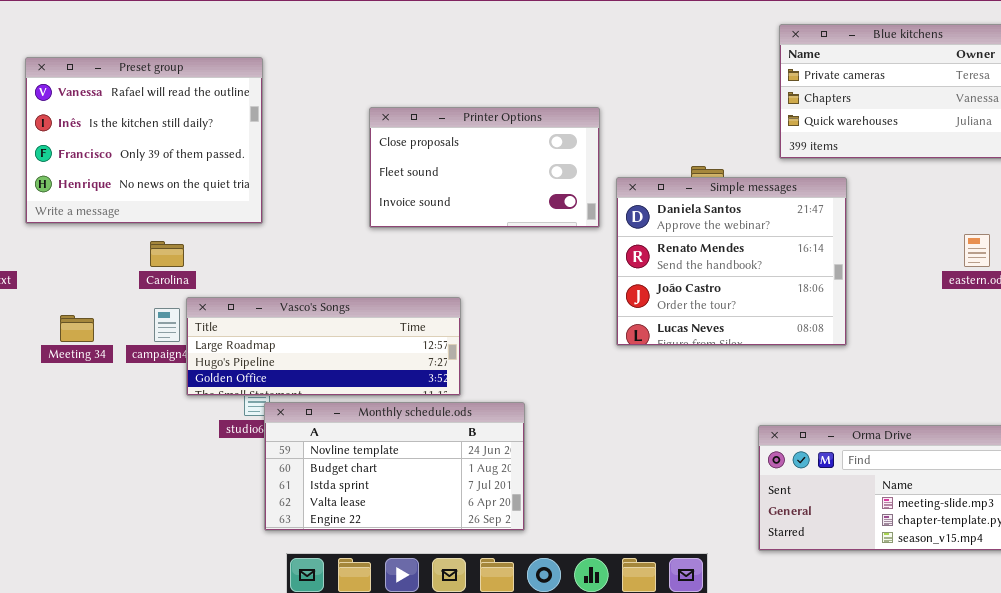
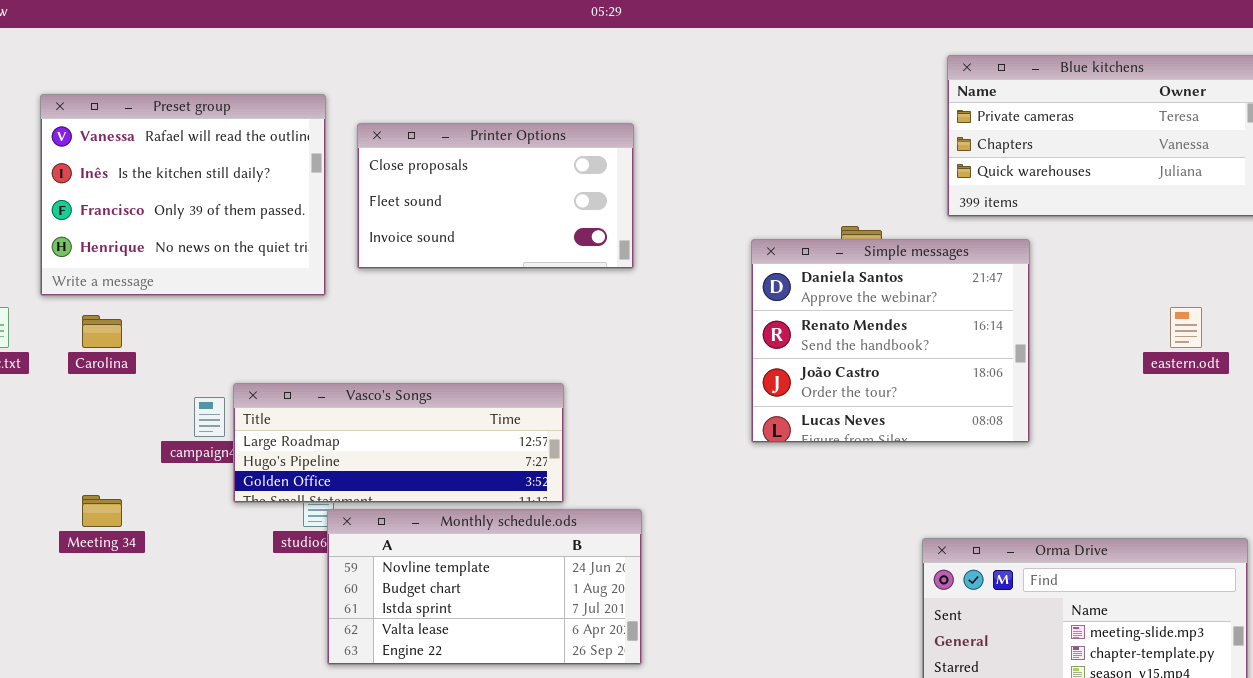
Printer Options: [369,107,600,228] -> [357,123,634,269], moved
Carolina: [150,241,184,267] -> [82,315,122,348], moved
Meeting 34: [60,315,94,342] -> [82,495,122,527], moved

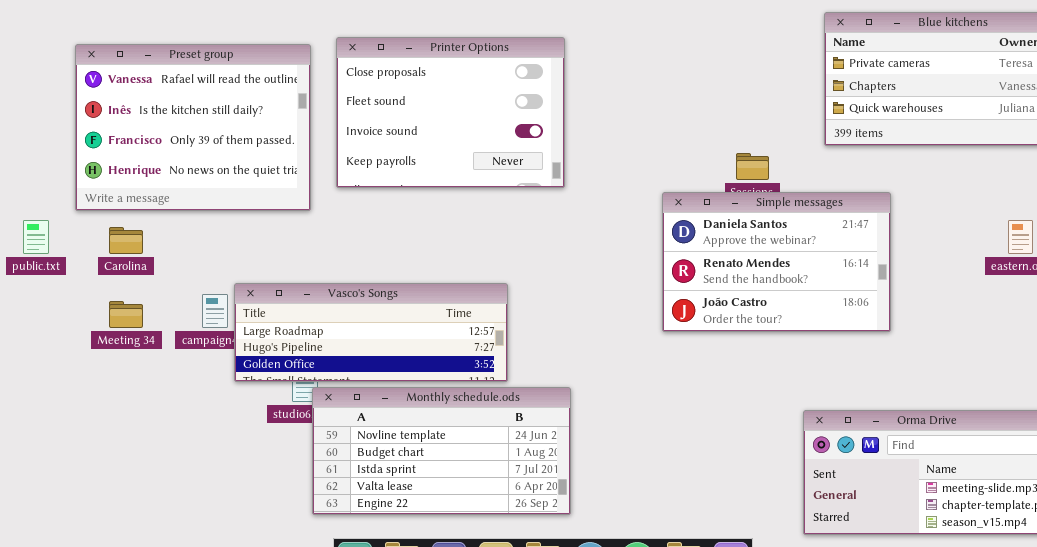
Printer Options: [357,123,634,269] -> [336,37,565,188], resized
Simple messages: [751,239,1030,443] -> [662,192,891,332], resized
Meeting 34: [82,495,122,527] -> [109,301,143,328], moved

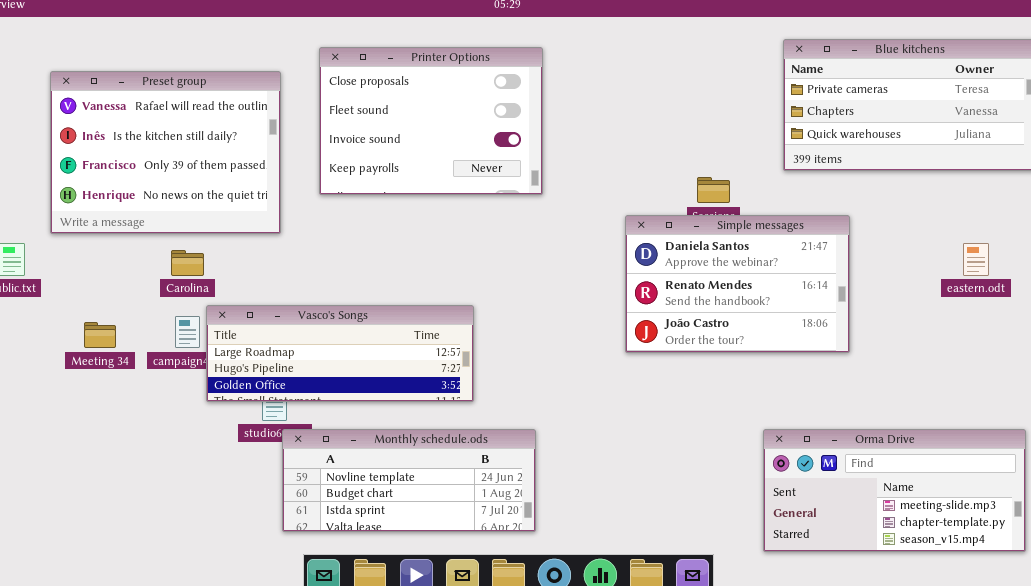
Printer Options: [336,37,565,188] -> [319,47,543,195], moved
Carolina: [109,227,143,254] -> [171,250,204,276], moved
Monthly schedule.ods: [312,387,571,515] -> [282,429,536,532], resized

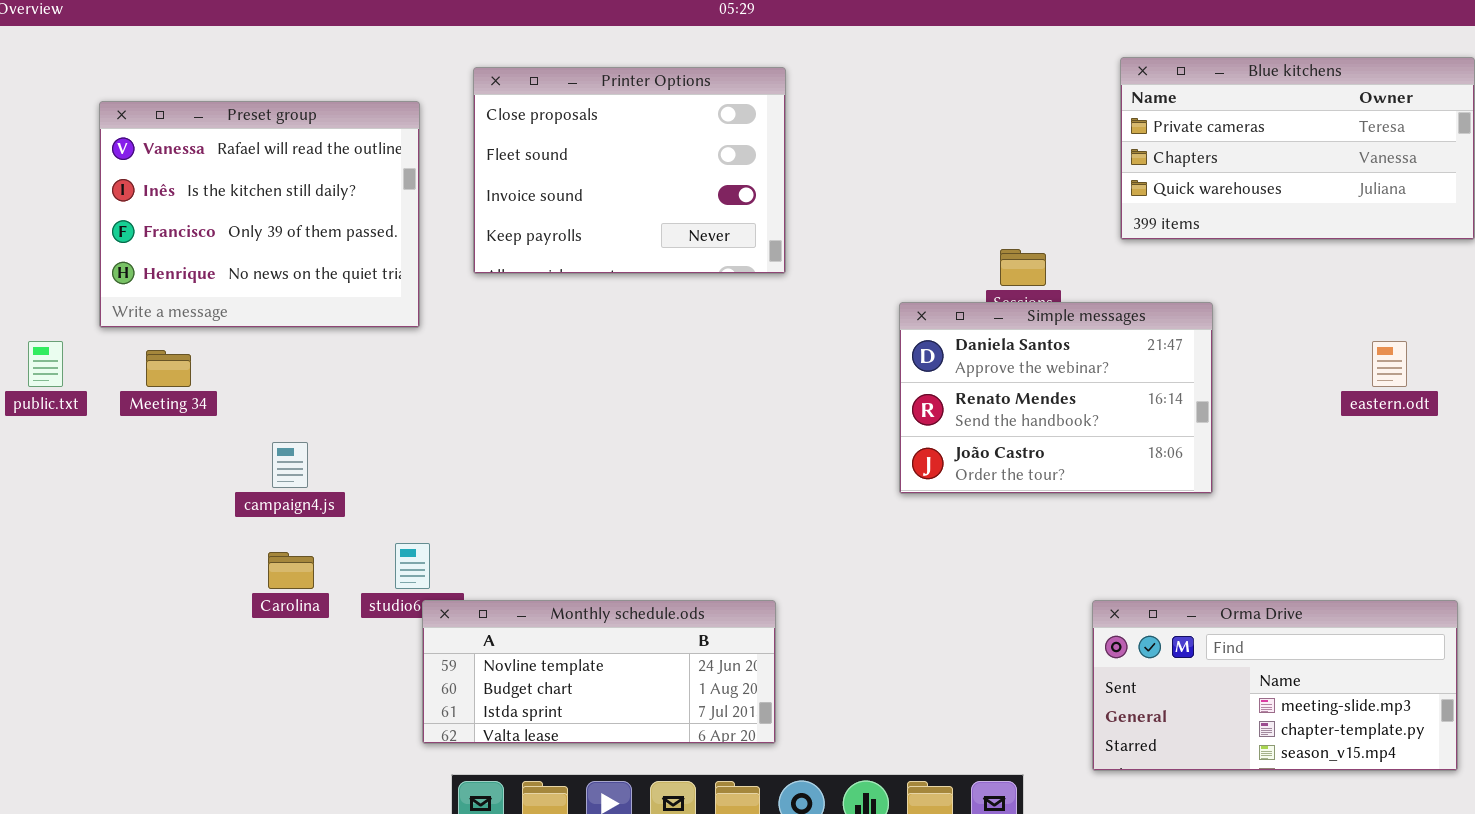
Carolina: [171,250,204,276] -> [268,552,314,589], moved
Vasco's Songs: [206,305,474,402] -> none, closed
Meeting 34: [84,322,116,348] -> [146,350,191,387], moved

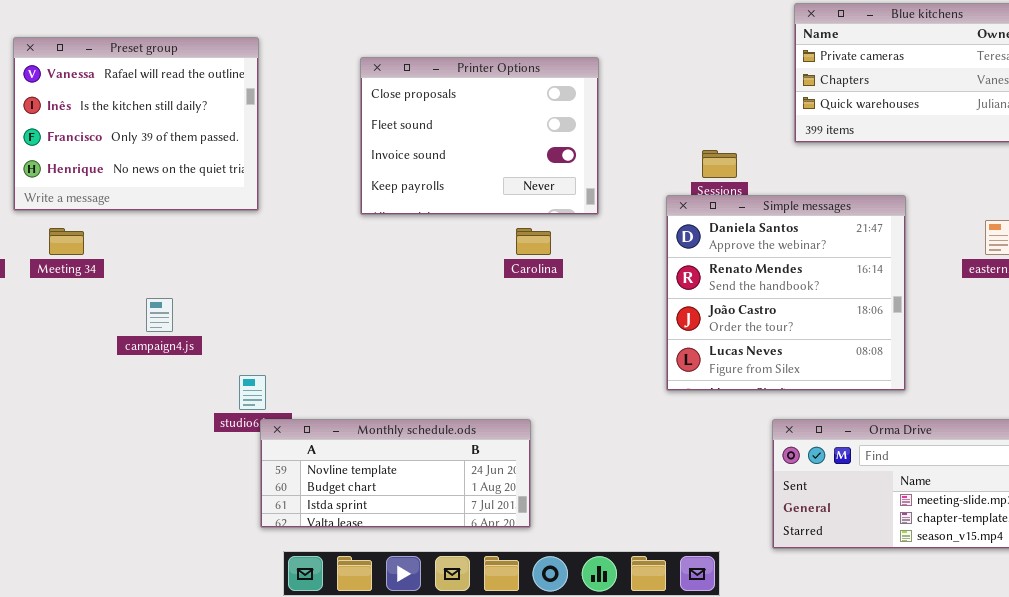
Printer Options: [473,67,786,274] -> [360,57,599,215], moved
Simple messages: [899,302,1213,494] -> [666,195,906,391], moved, resized
Carolina: [268,552,314,589] -> [516,228,551,255], moved

